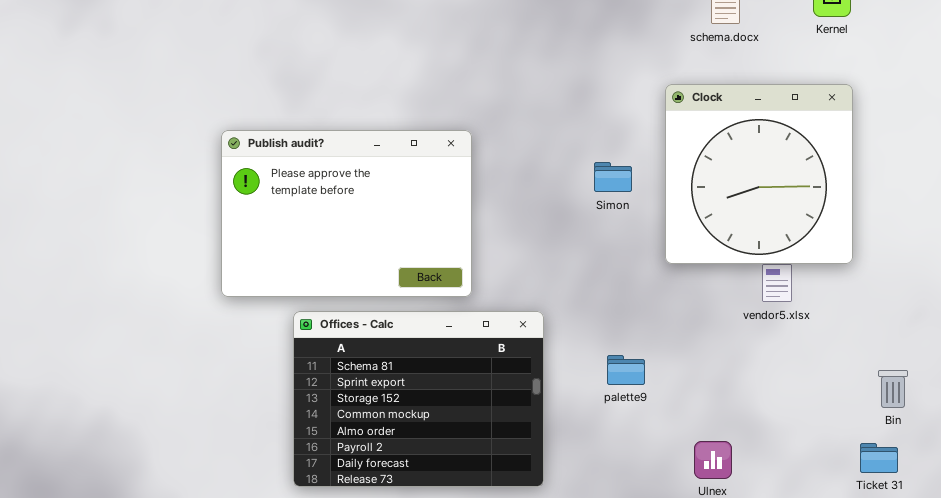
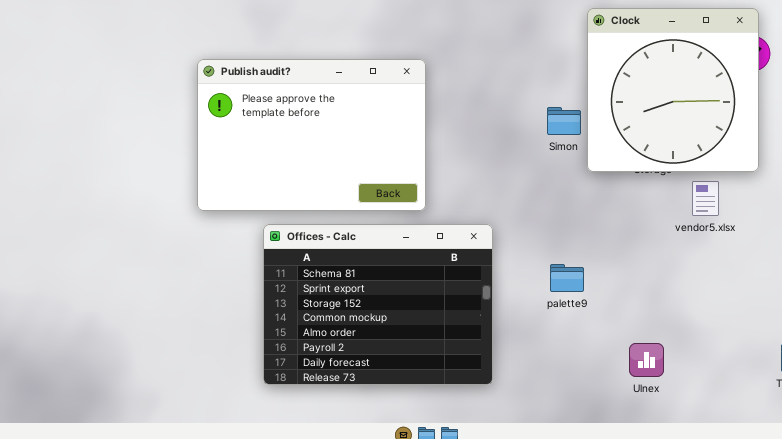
Clock: [665,84,853,264] -> [587,8,759,172], moved
Simon: [594,162,632,192] -> [547,107,581,135], moved

